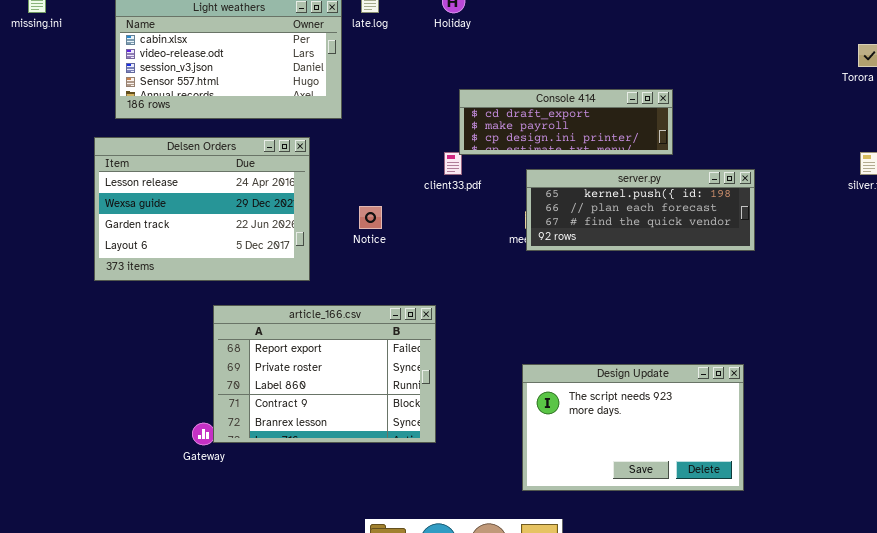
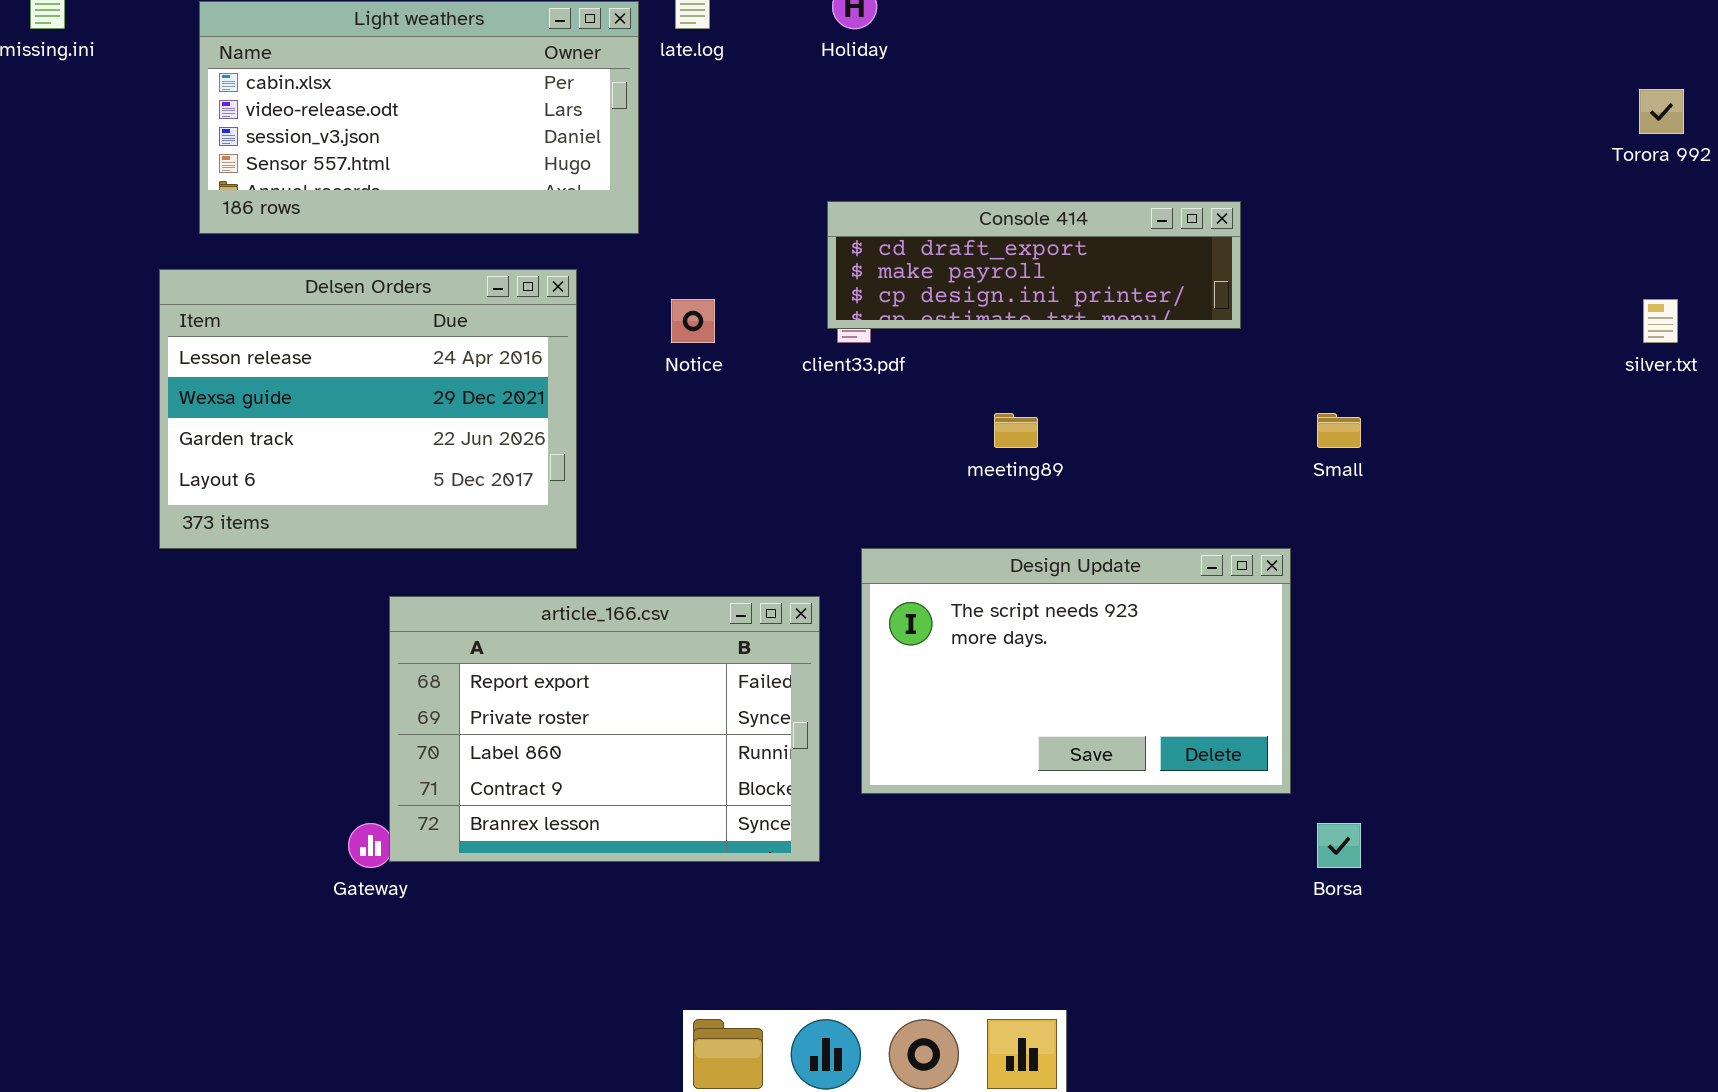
Console 414: [459,89,673,155] -> [827,201,1241,329], moved
server.py: [526,169,755,251] -> none, closed
Notice: [359,206,382,229] -> [671,299,715,343], moved
Design Update: [522,364,744,491] -> [861,548,1291,794], moved

